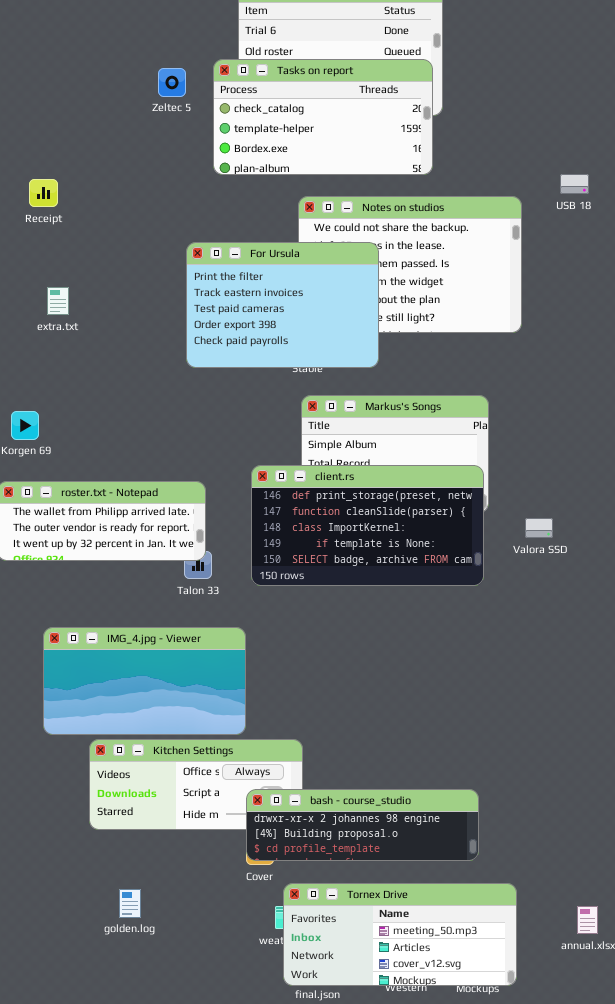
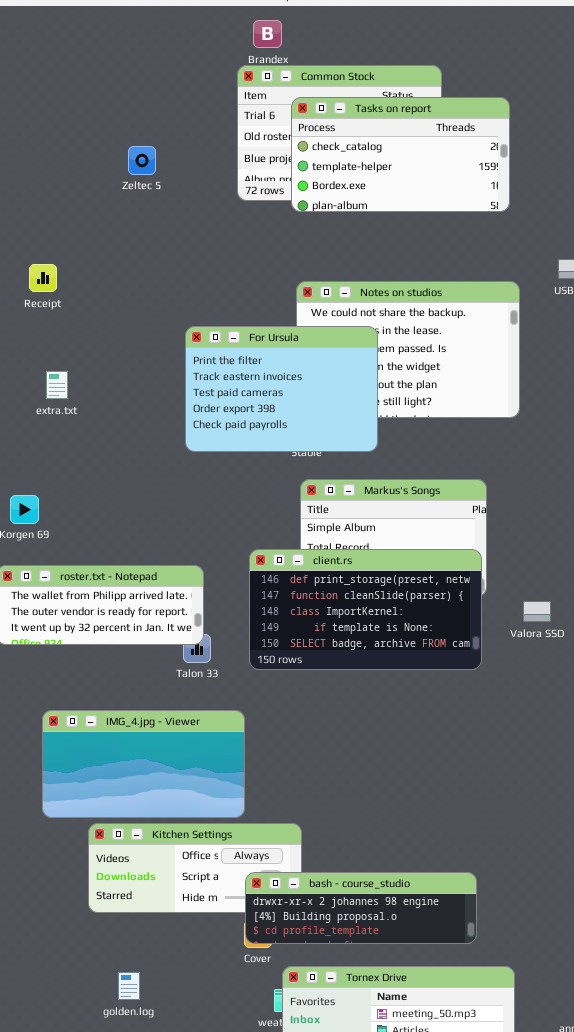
Tasks on report: [213,59,433,175] -> [291,97,510,212], moved
Zeltec 5: [158,68,186,97] -> [128,146,156,175], moved

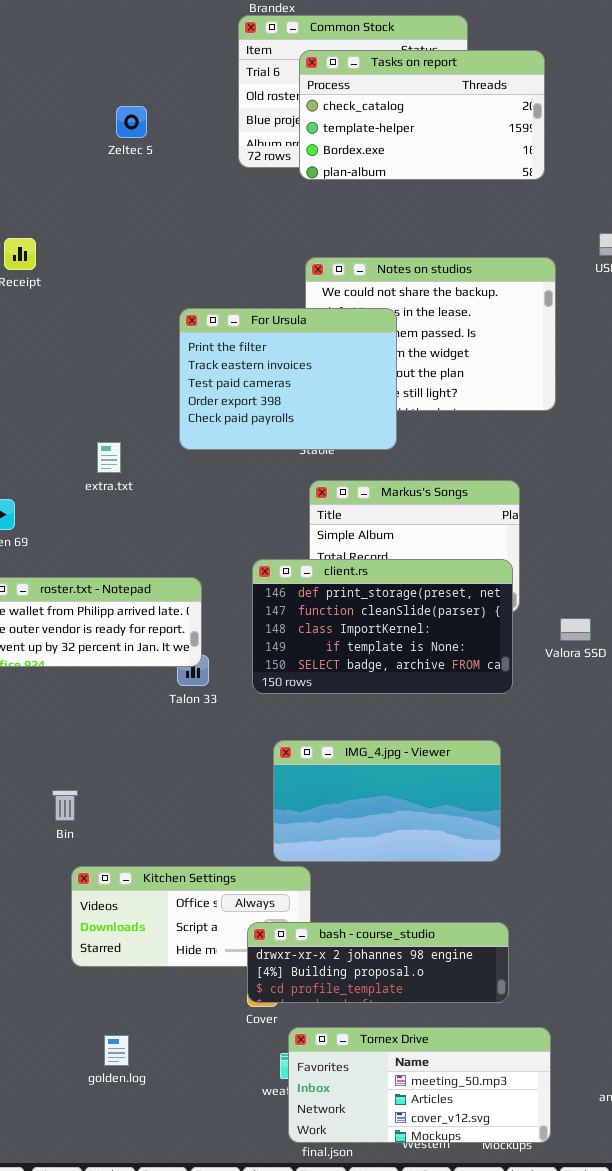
extra.txt: [46,371,68,399] -> [97,442,121,473], moved
IMG_4.jpg - Viewer: [42,710,245,818] -> [273,740,501,862], moved

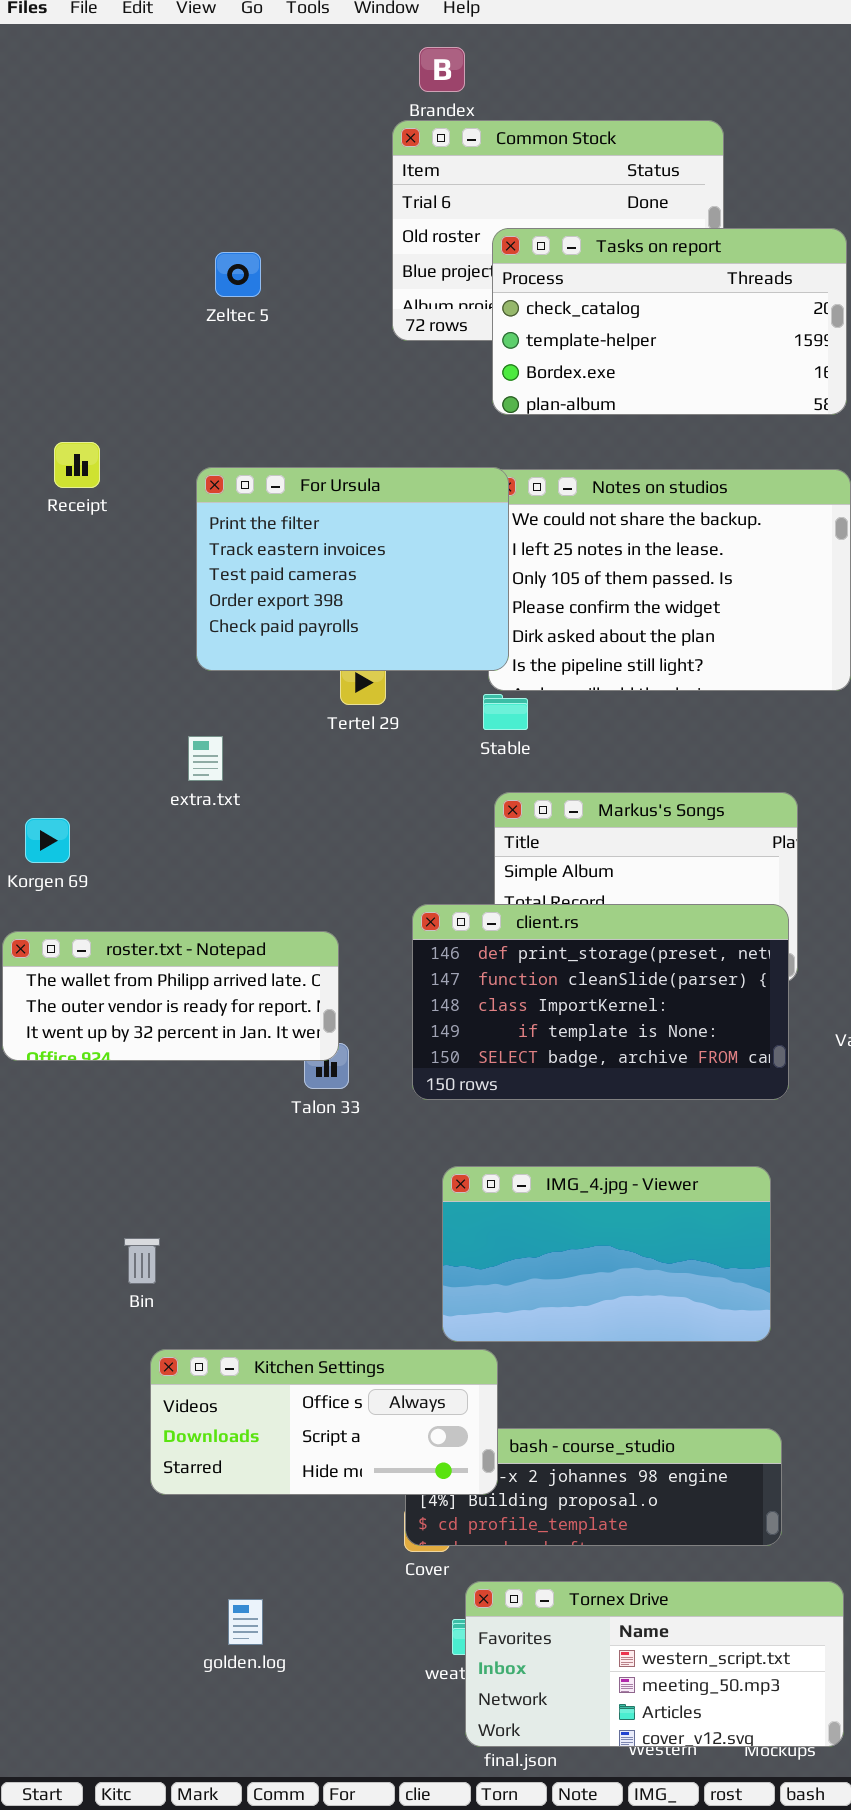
Tasks on report: [299,50,545,180] -> [492,228,847,415], moved
For Ursula: [179,308,397,450] -> [196,467,509,671], moved
Kitchen Settings: [71,866,311,967] -> [150,1349,498,1495], raised
Tornex Drive: [288,1027,551,1143] -> [465,1581,844,1747], scrolled up 1 row
golden.log: [104,1035,129,1066] -> [228,1599,263,1645], moved

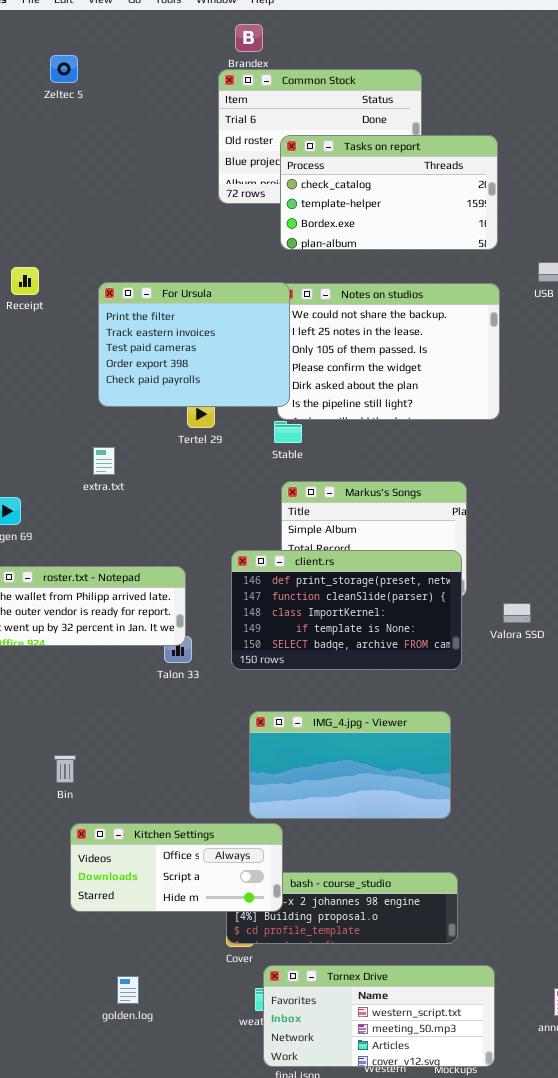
Zeltec 5: [215,252,261,297] -> [50,55,78,83], moved

